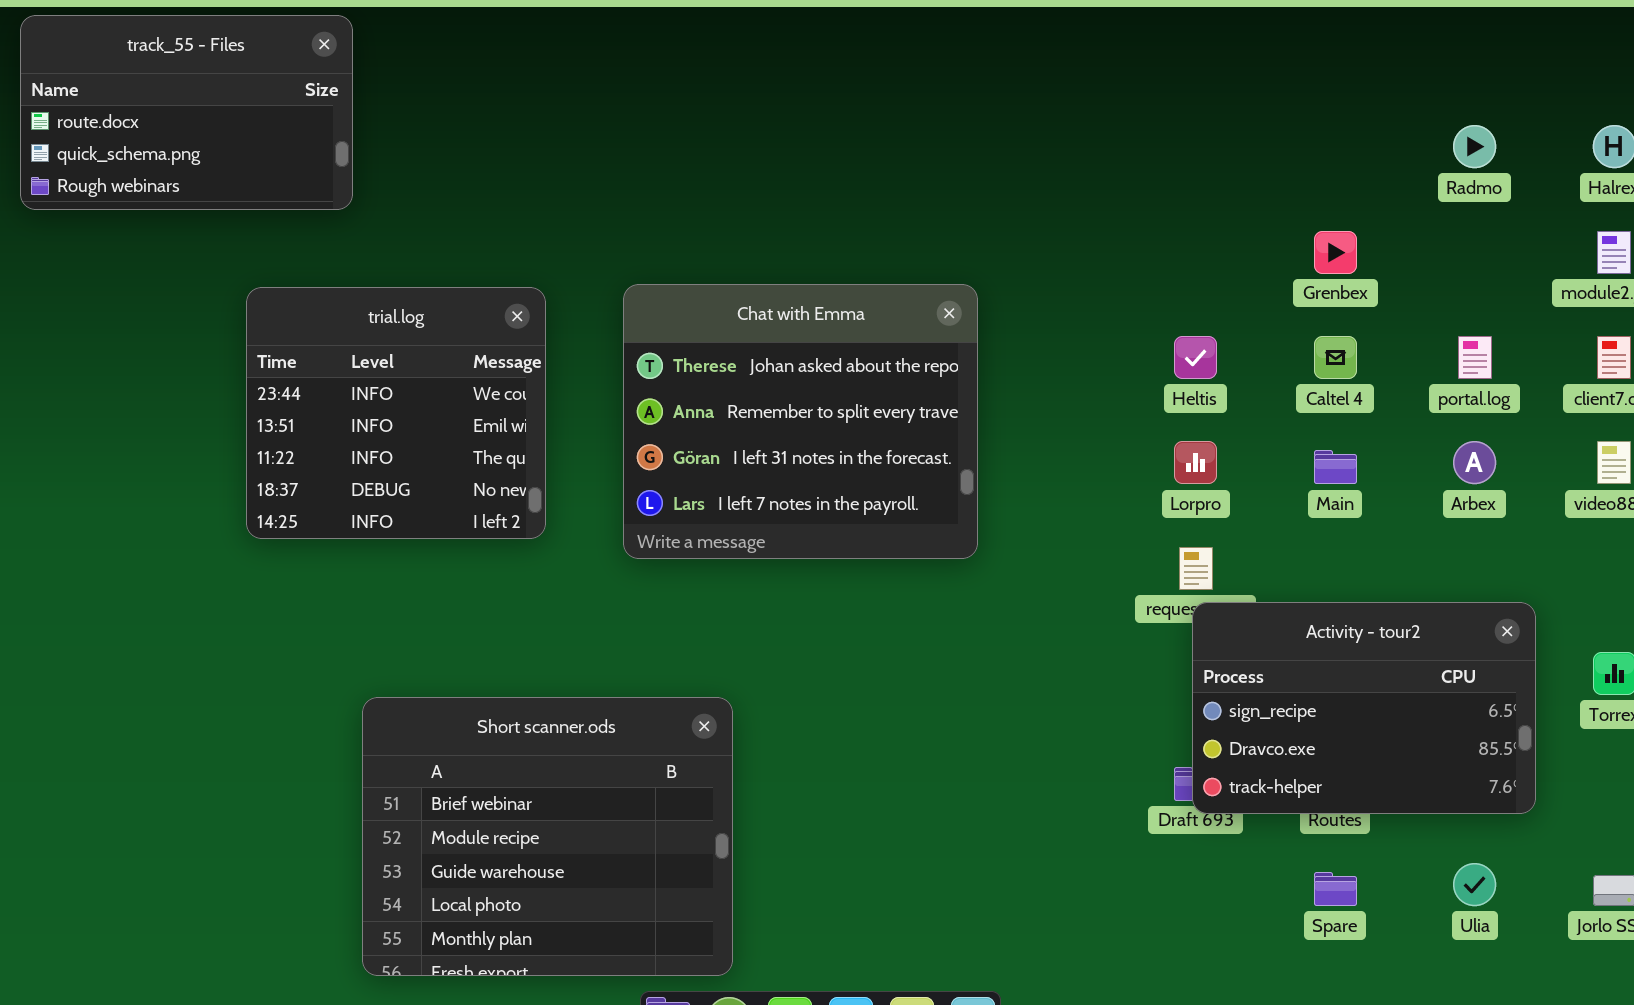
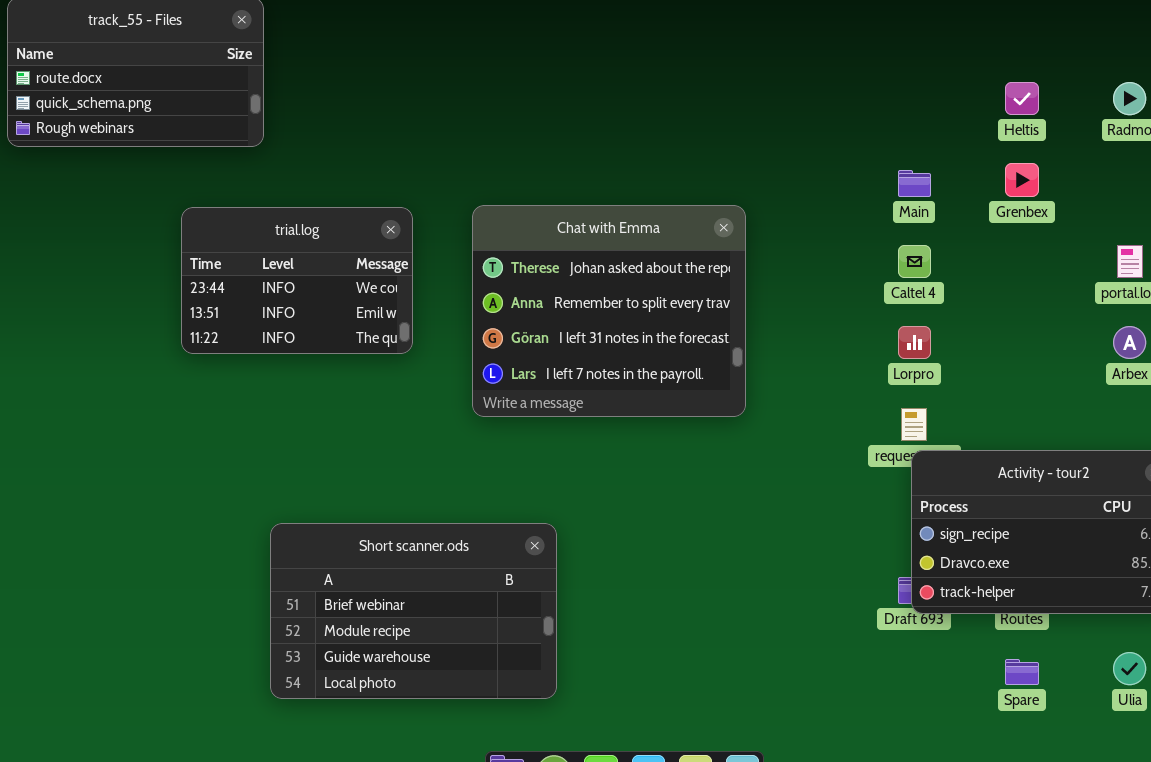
trial.log: [246,287,546,539] -> [181,207,413,354], resized
Heltis: [1174,336,1217,379] -> [1005,82,1039,115], moved
Caltel 4: [1314,336,1357,379] -> [898,245,931,278], moved
Main: [1314,450,1357,484] -> [898,170,931,197], moved
Short scanner.ods: [362,697,733,976] -> [270,523,557,699], resized

